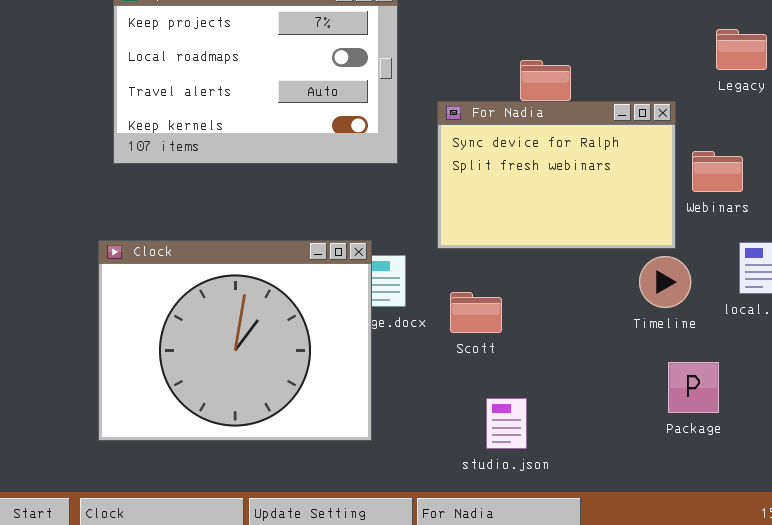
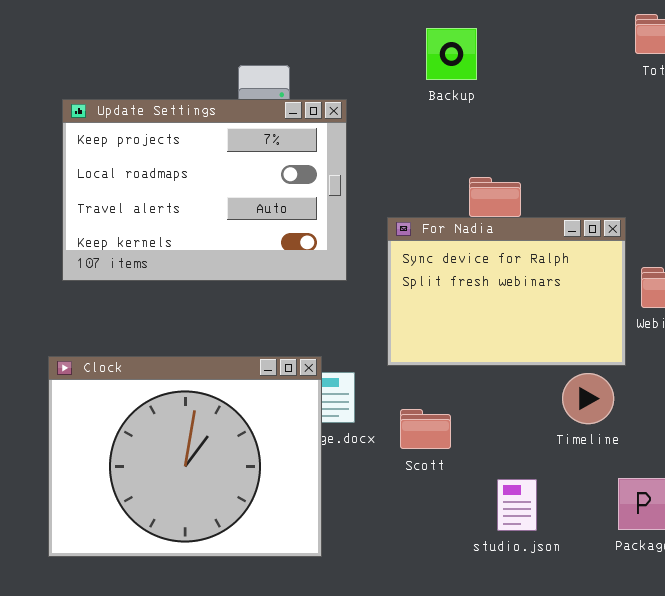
Timeline: [639,256,691,308] -> [562,373,614,424], moved
studio.json: [486,398,527,449] -> [497,479,537,531], moved

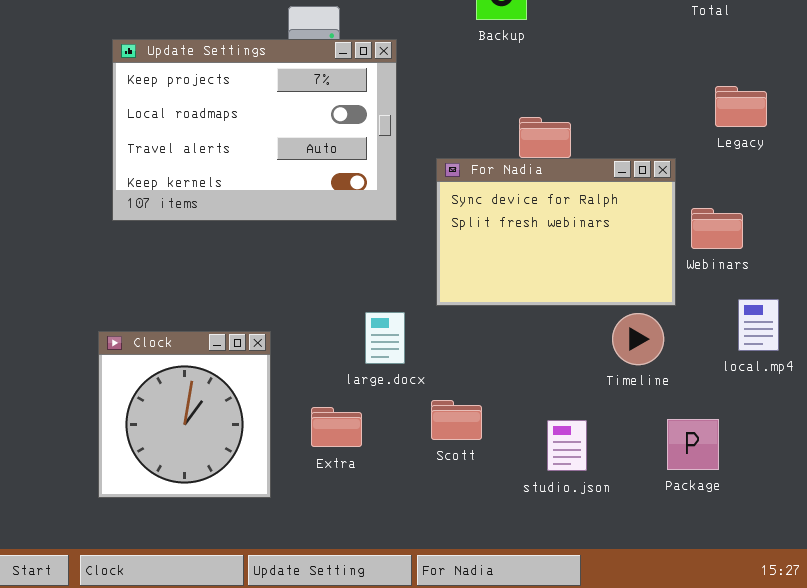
Clock: [48,356,322,557] -> [98,331,271,498], resized
Scott: [400,409,451,449] -> [431,400,482,440], moved

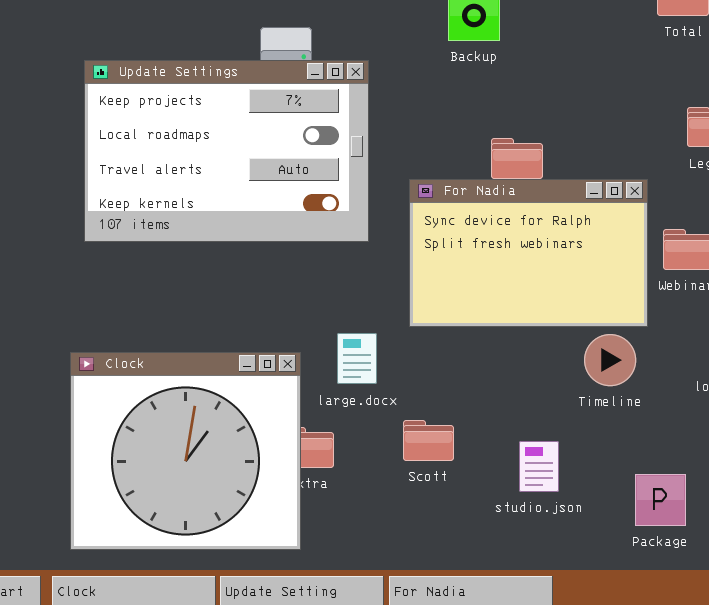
Clock: [98,331,271,498] -> [70,352,301,550], resized
Package: [667,419,719,470] -> [635,474,686,526], moved

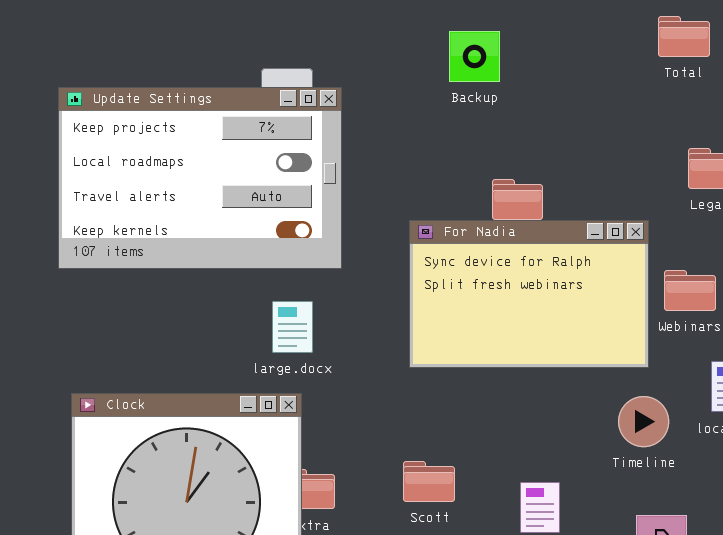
Update Settings: [84,60,369,242] -> [58,87,342,269], moved
large.docx: [337,333,377,384] -> [272,301,313,353], moved
Timeline: [584,334,636,386] -> [618,396,669,447], moved

